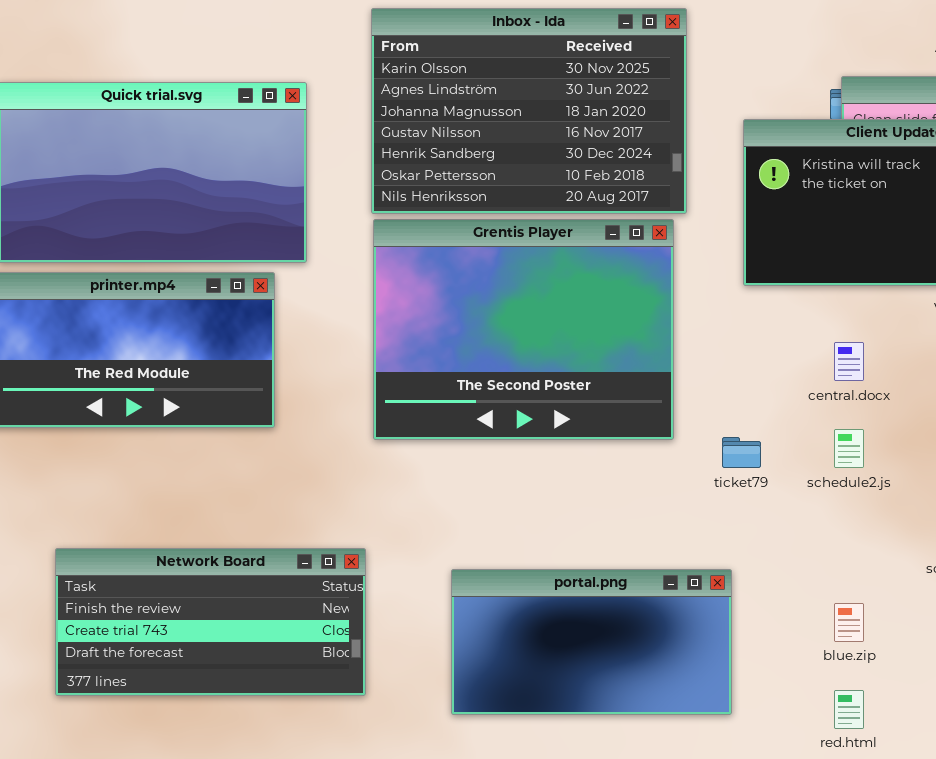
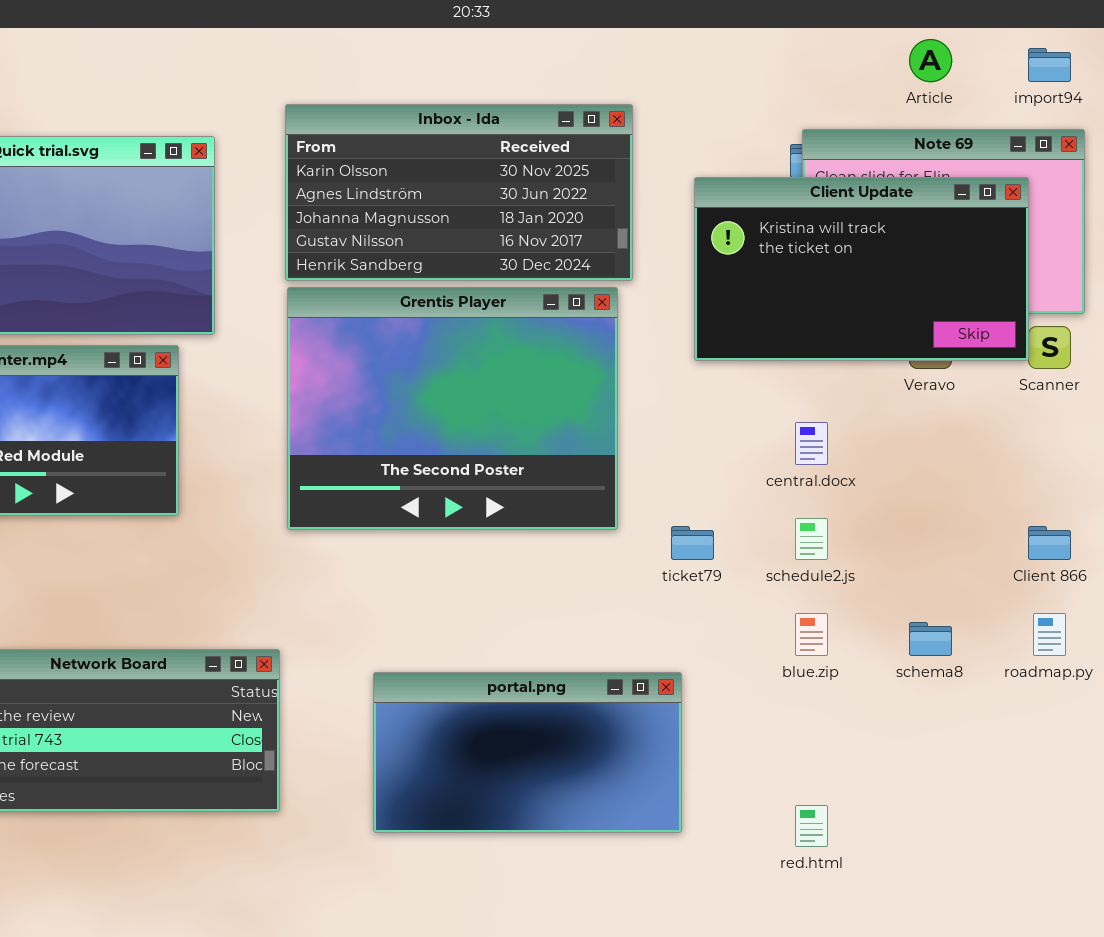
Inbox - Ida: [371,8,687,214] -> [285,104,633,281], resized
blue.zip: [834,603,864,642] -> [795,613,828,656], moved

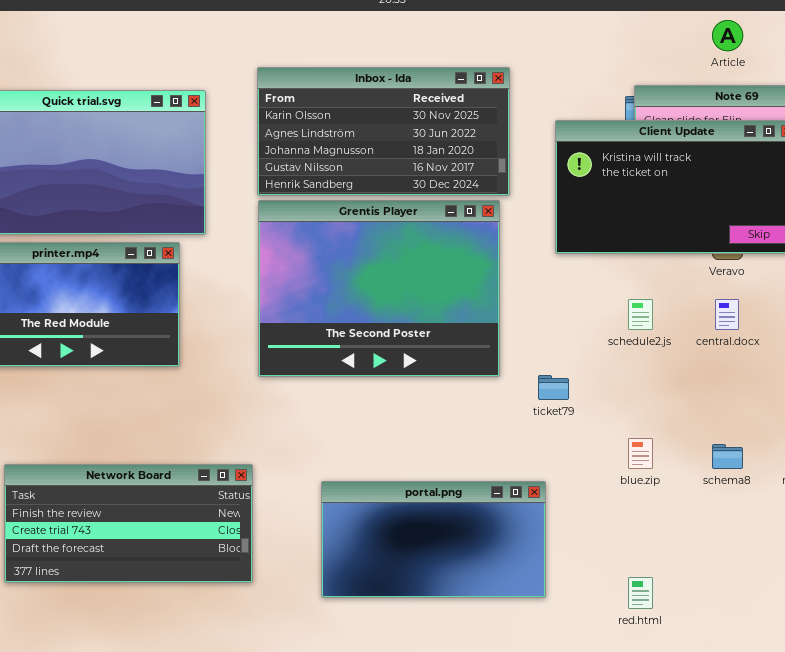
central.docx: [795,422,828,465] -> [715,299,739,330], moved
schedule2.js: [795,518,828,560] -> [628,299,653,330], moved

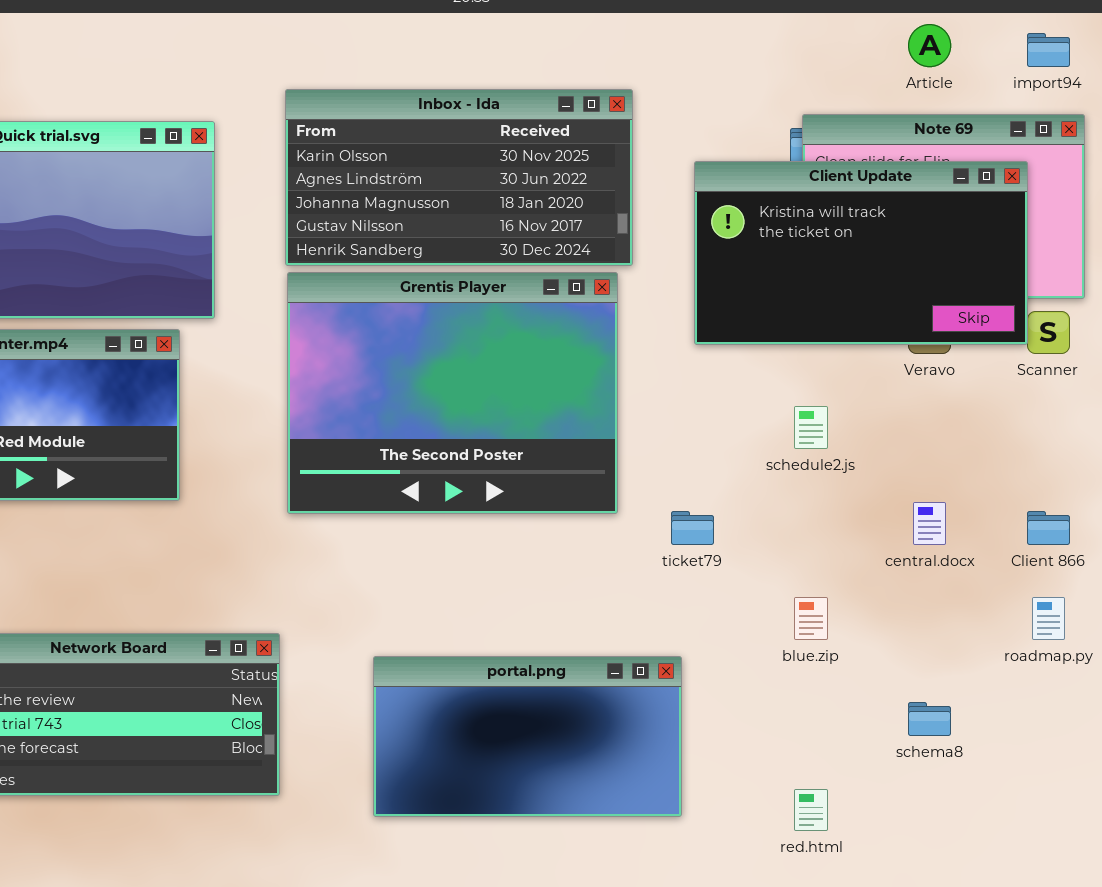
central.docx: [715,299,739,330] -> [913,502,946,545], moved
schema8: [712,444,743,469] -> [908,702,951,736], moved

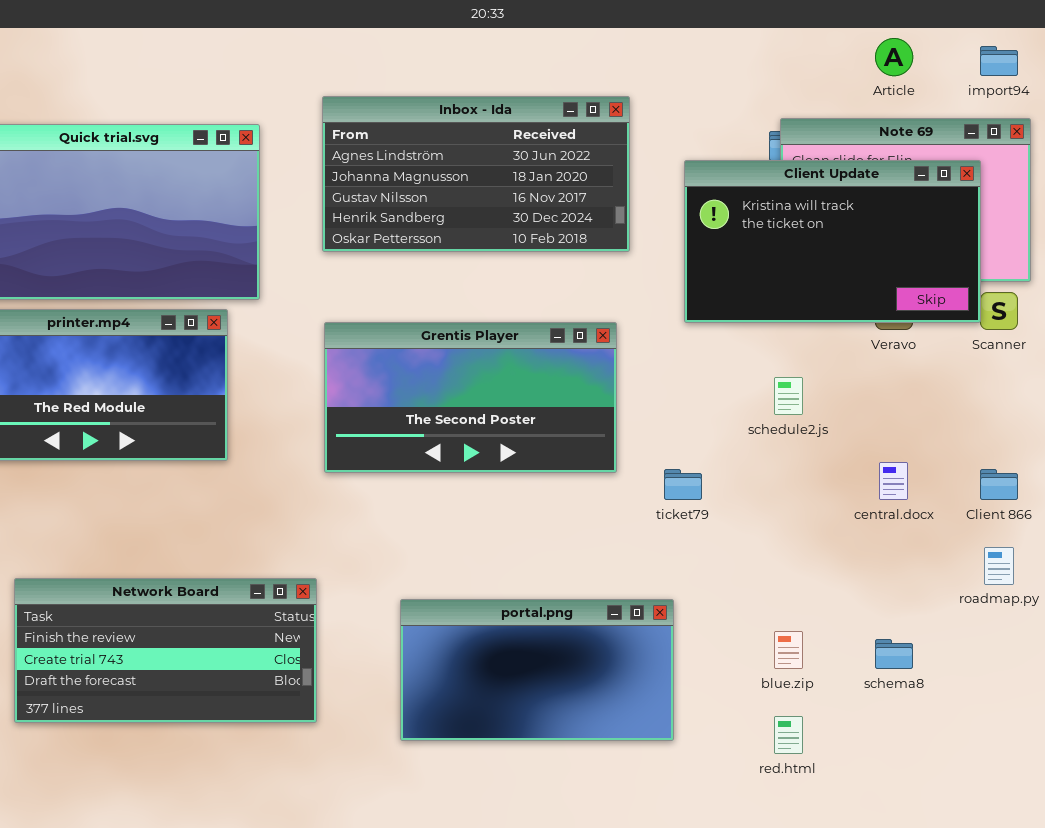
Inbox - Ida: [285,89,633,266] -> [322,96,630,252], scrolled down 1 row
Grentis Player: [287,272,618,514] -> [324,322,617,473], resized
blue.zip: [794,597,828,640] -> [774,631,803,669], moved

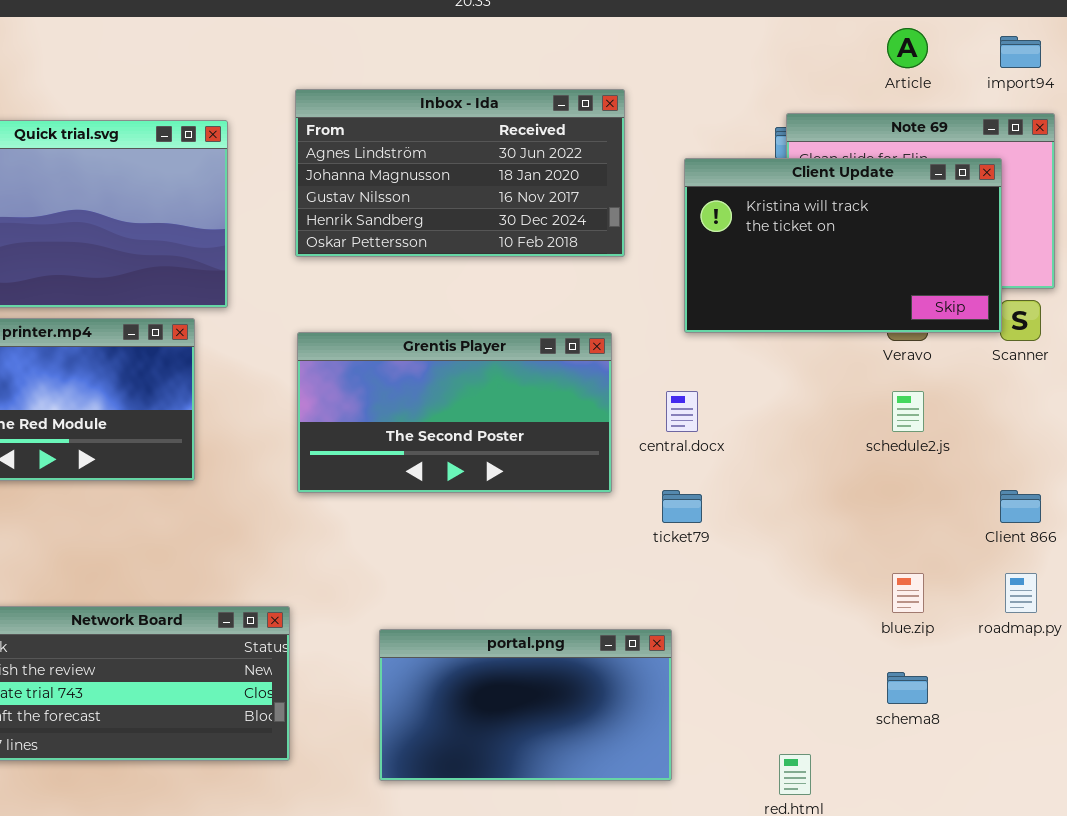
schedule2.js: [774,377,803,415] -> [892,391,924,432], moved
central.docx: [879,462,908,500] -> [666,391,698,432], moved
blue.zip: [774,631,803,669] -> [892,573,924,613], moved

